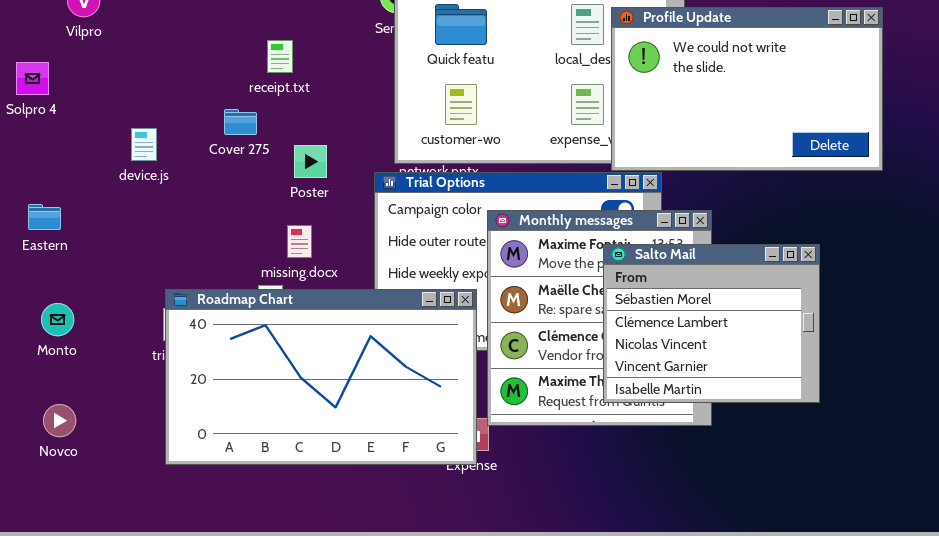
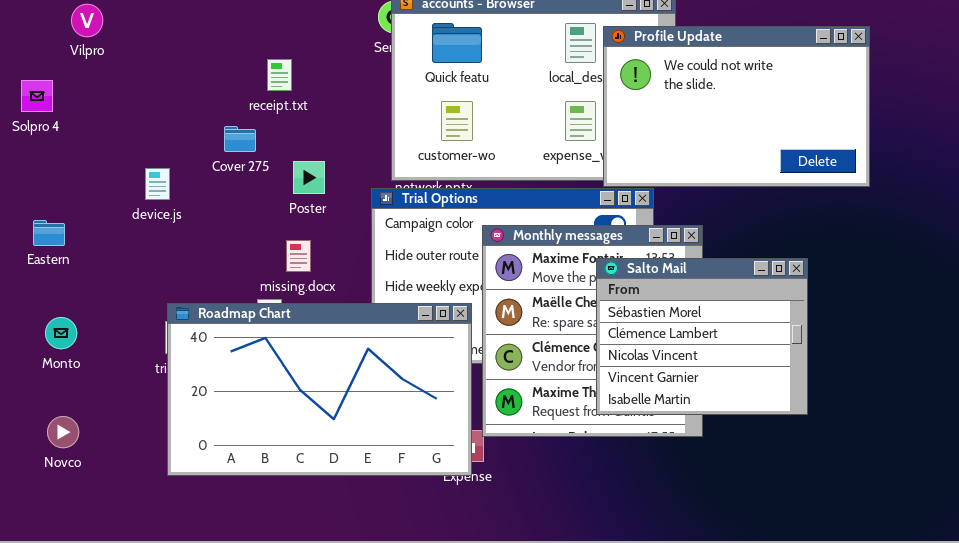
device.js: [131,128,157,161] -> [145,168,170,200], moved

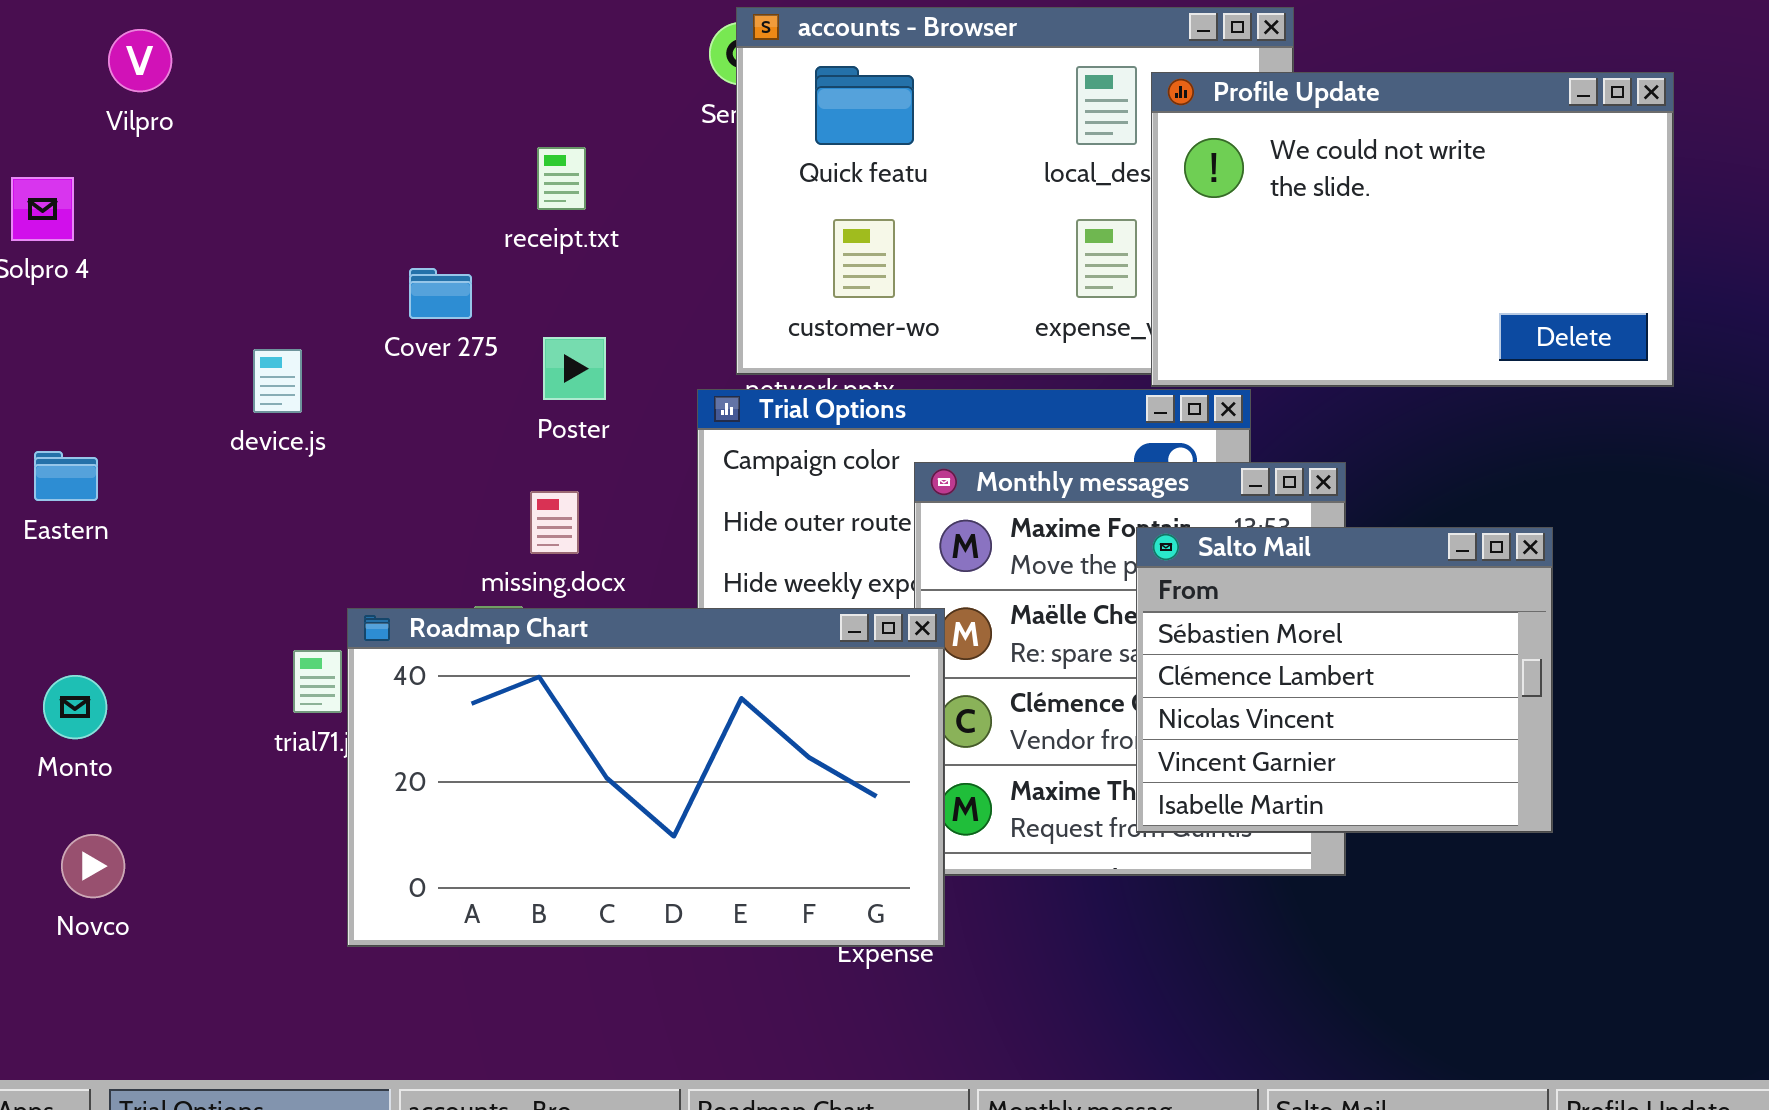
receipt.txt: [267,59,292,91] -> [537,147,586,210], moved
Roadmap Chart: [167,303,472,476] -> [347,608,945,947], moved
Monto: [45,317,77,349] -> [43,675,107,739], moved

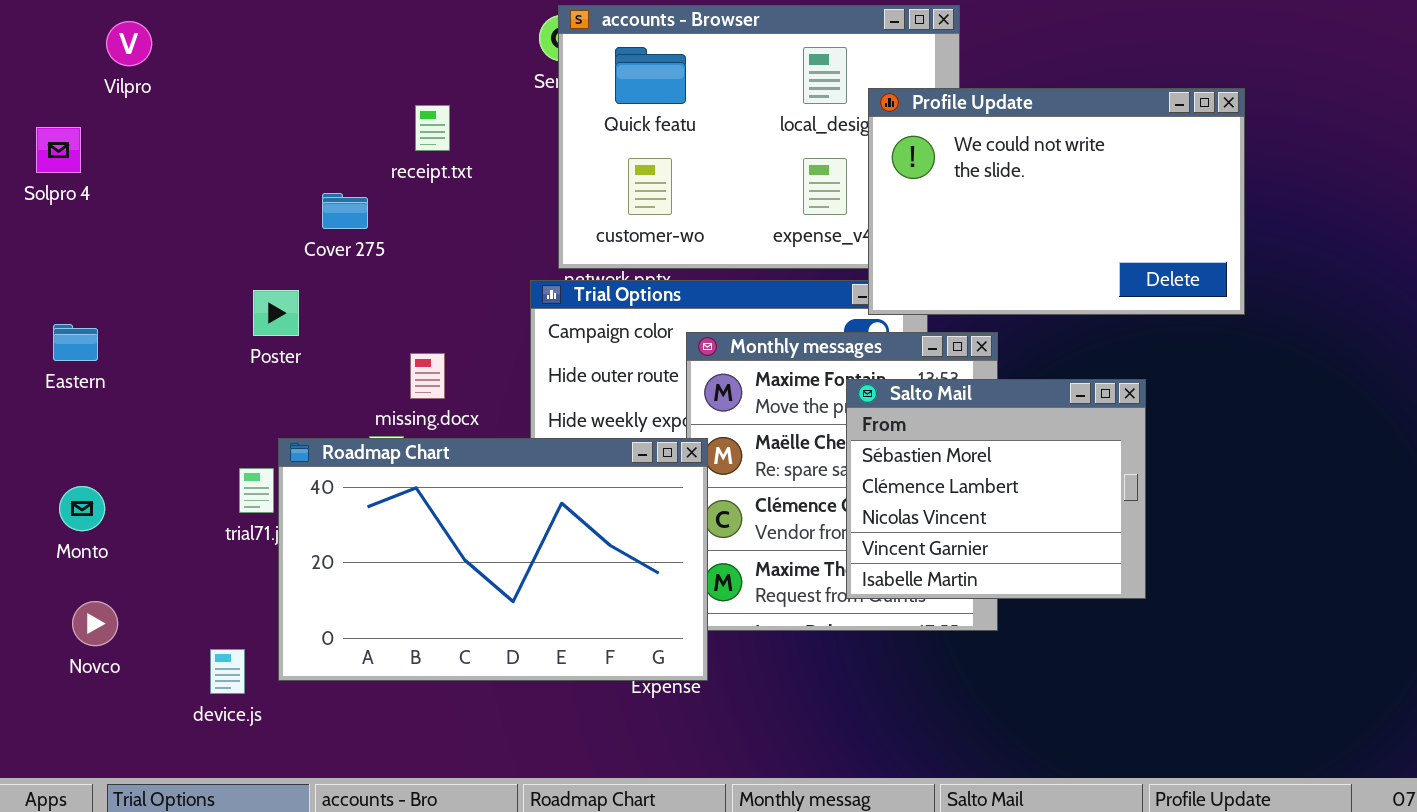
Profile Update: [1151,72,1674,387] -> [868,88,1245,315], moved
Poster: [543,337,606,400] -> [253,290,299,336], moved
device.js: [253,349,302,413] -> [210,649,245,694], moved

